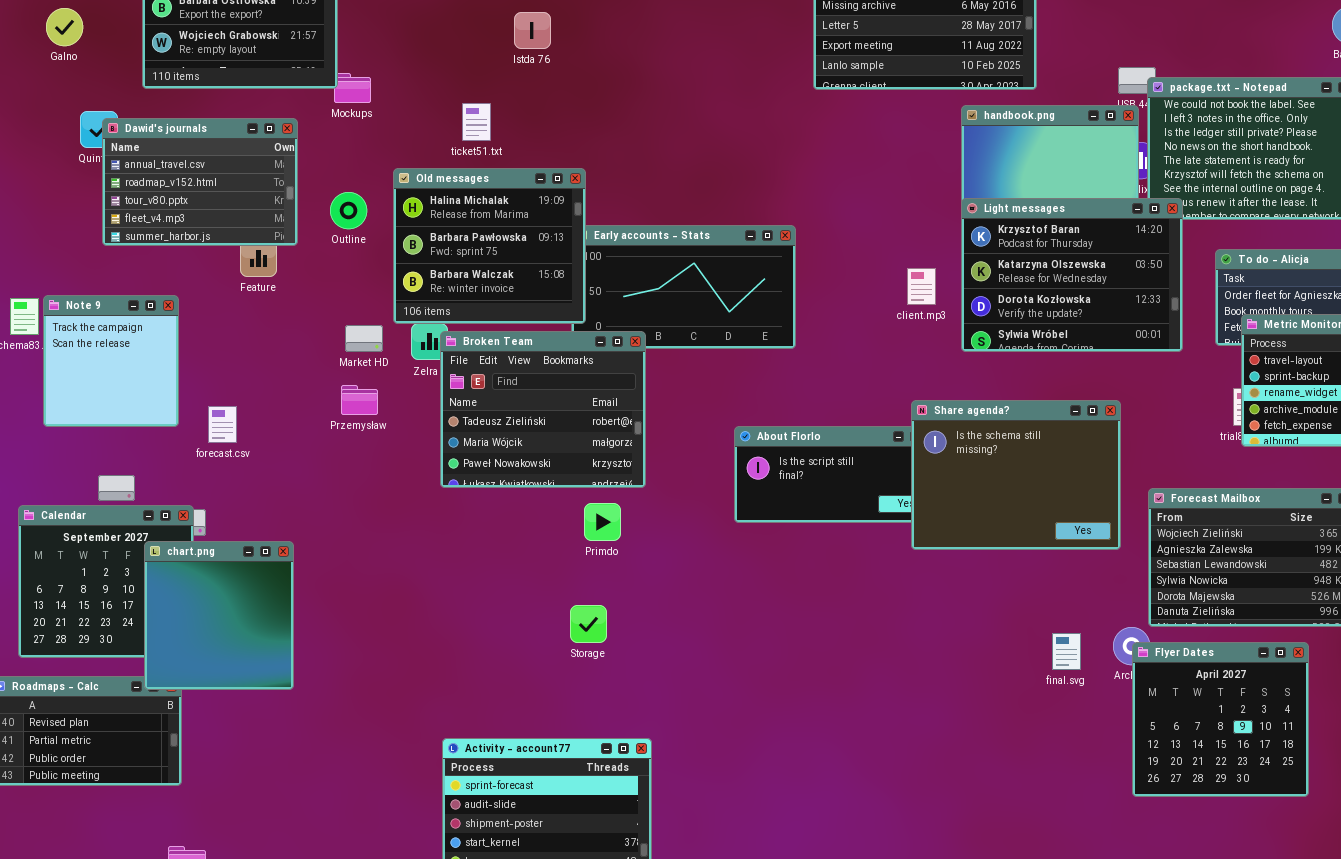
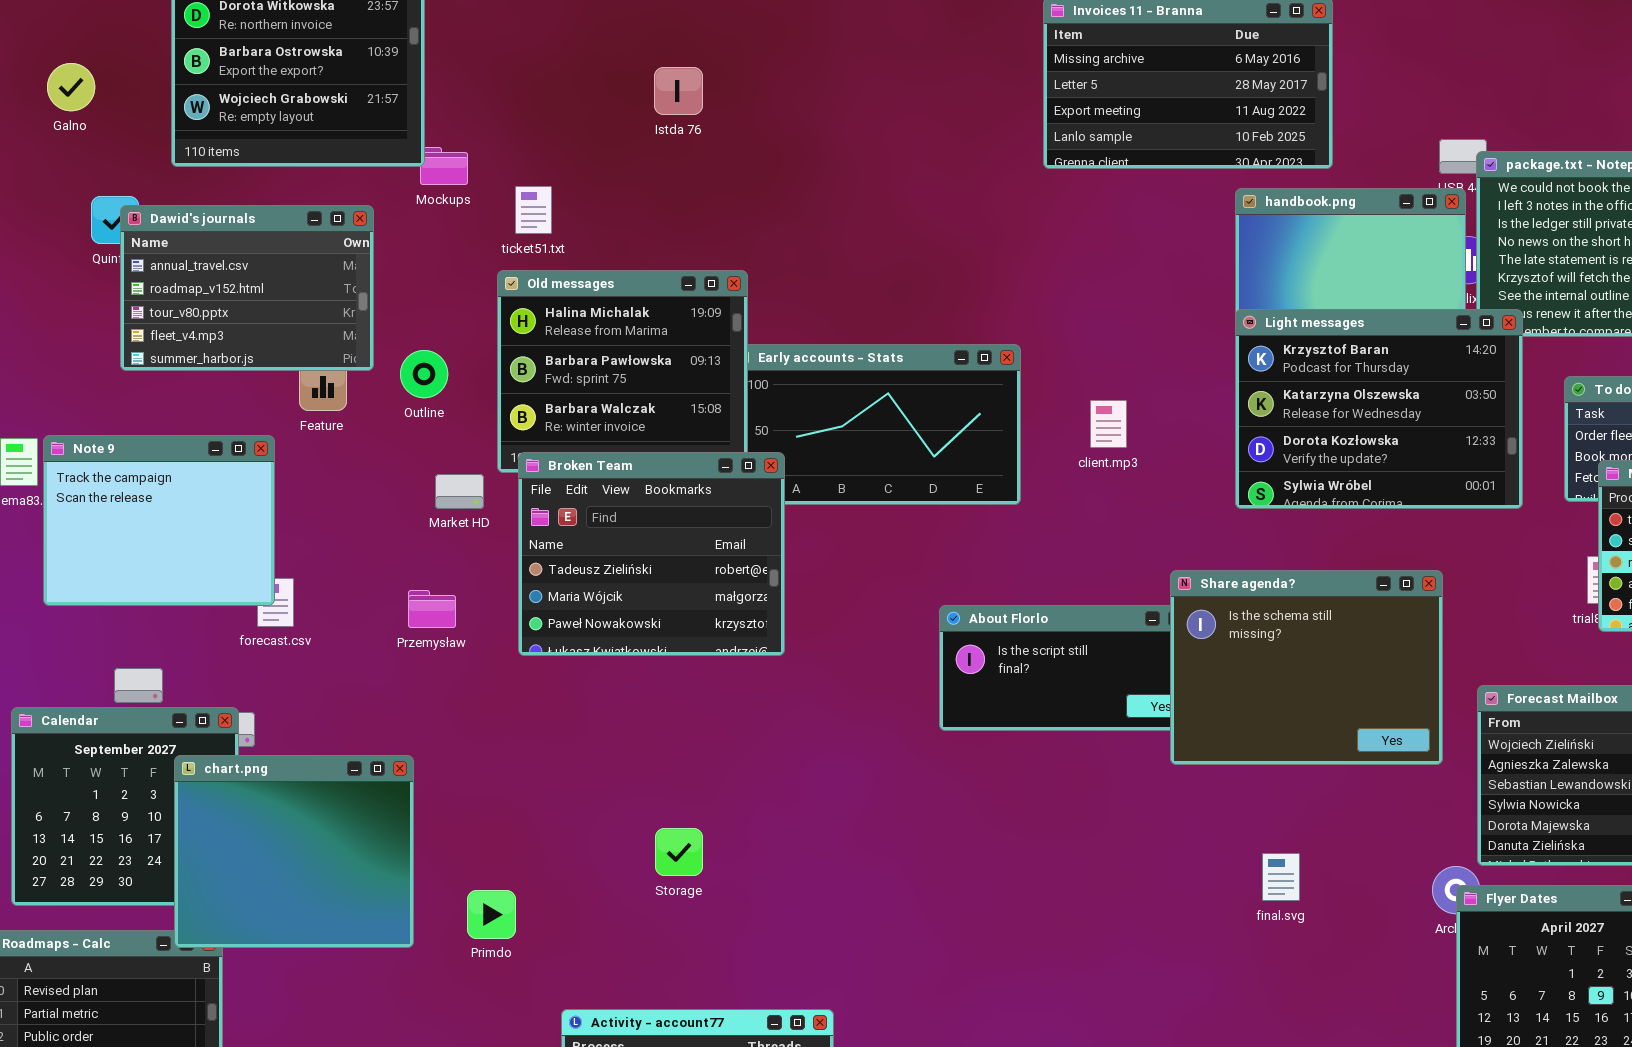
ticket51.txt: [462,103,491,141] -> [515,186,552,234], moved
Outline: [330,192,367,229] -> [400,350,448,398], moved
client.mp3: [907,268,936,305] -> [1090,400,1127,448], moved
Note 9: [43,295,179,427] -> [43,435,275,606], resized
Broken Team: [440,331,646,488] -> [518,452,785,656], moved
Przemysław: [341,385,378,415] -> [408,590,456,628], moved
Primdo: [584,503,621,541] -> [467,890,516,939], moved
chart.png: [144,541,294,690] -> [174,755,414,948], resized
Storage: [570,605,607,643] -> [655,828,703,876], moved
final.svg: [1052,633,1081,670] -> [1262,853,1300,901], moved

